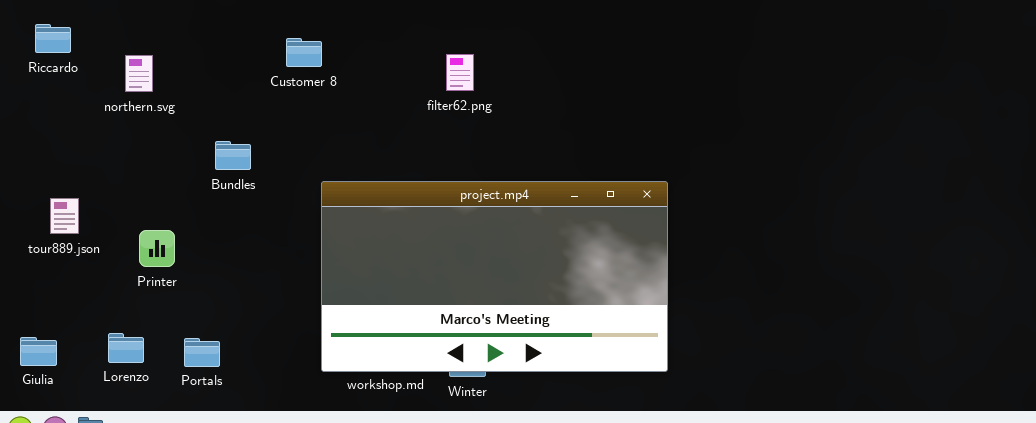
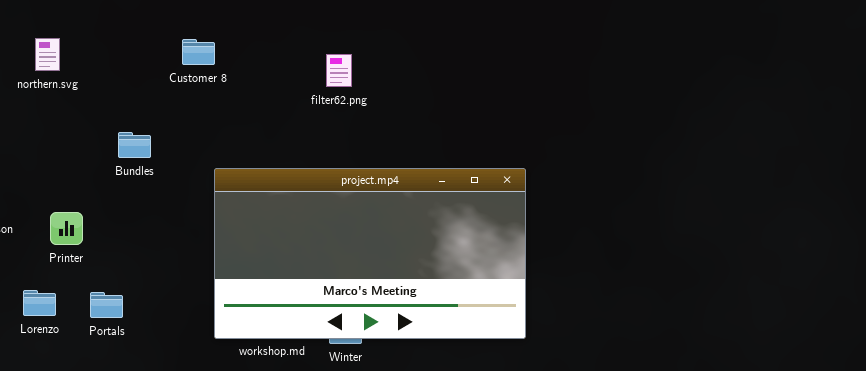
northern.svg: [125,55,153,92] -> [35,38,60,71], moved
Lorenzo: [108,333,144,363] -> [23,290,56,316], moved
Portals: [184,338,220,367] -> [90,292,123,318], moved

